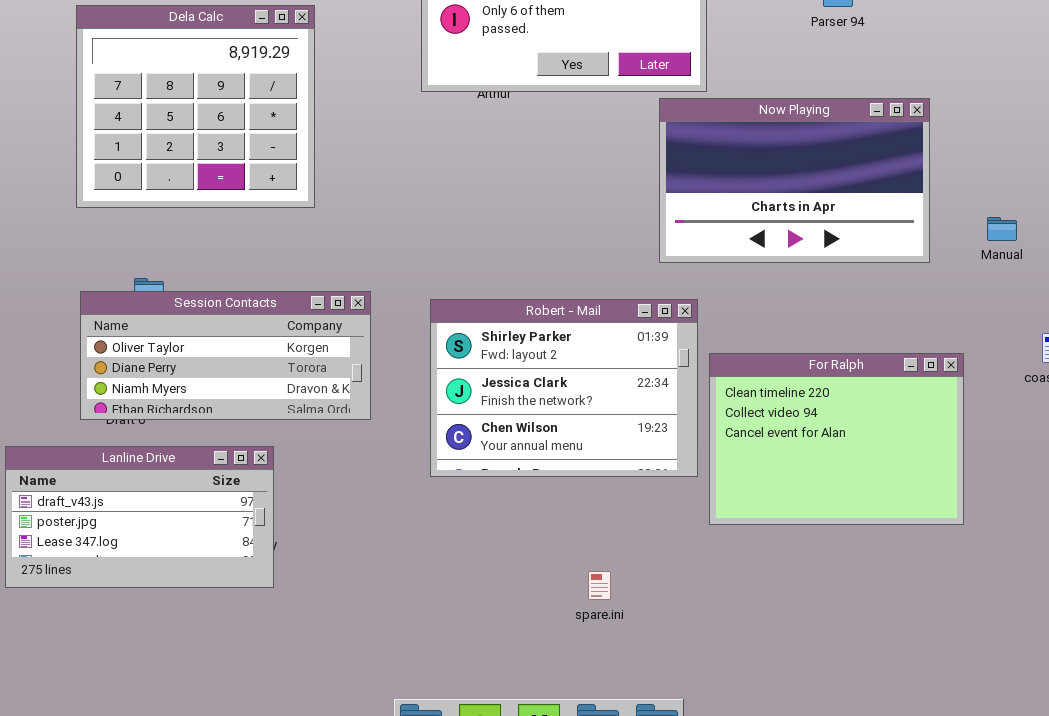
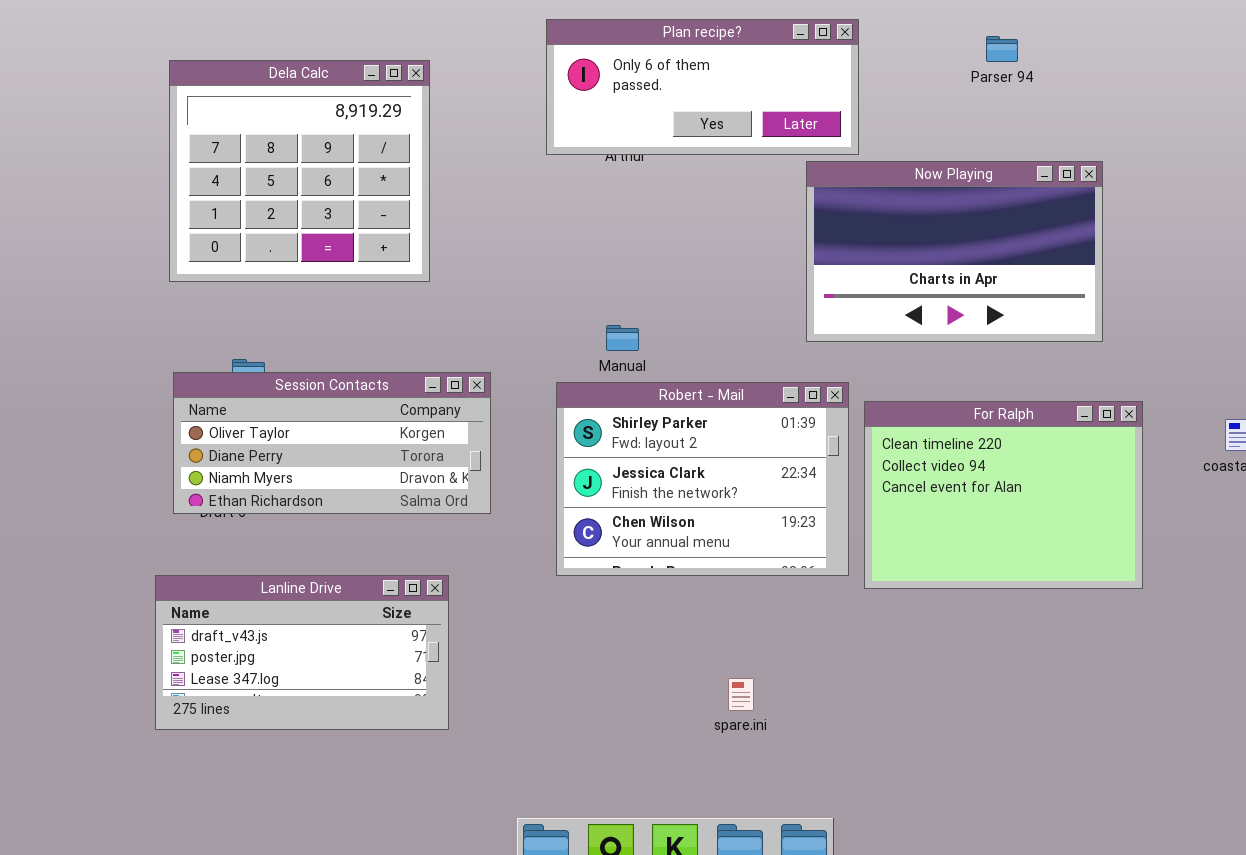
Manual: [987,217,1017,241] -> [606,325,639,351], moved
For Ralph: [709,353,964,525] -> [864,401,1143,589], moved
Lanline Drive: [5,446,274,588] -> [155,575,449,730], moved

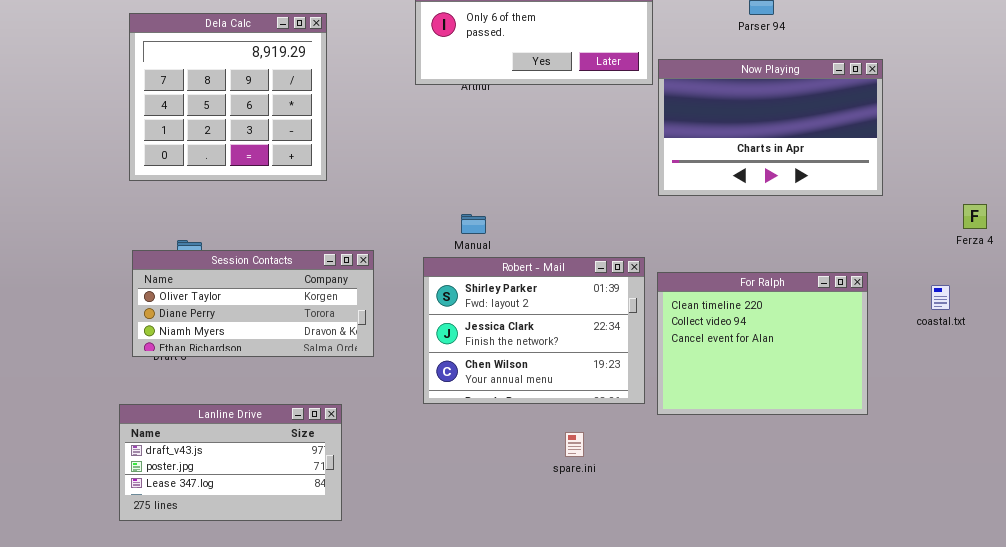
Now Playing: [806,161,1103,342] -> [658,59,883,196], moved
spare.ini: [728,678,754,711] -> [565,432,584,457], moved

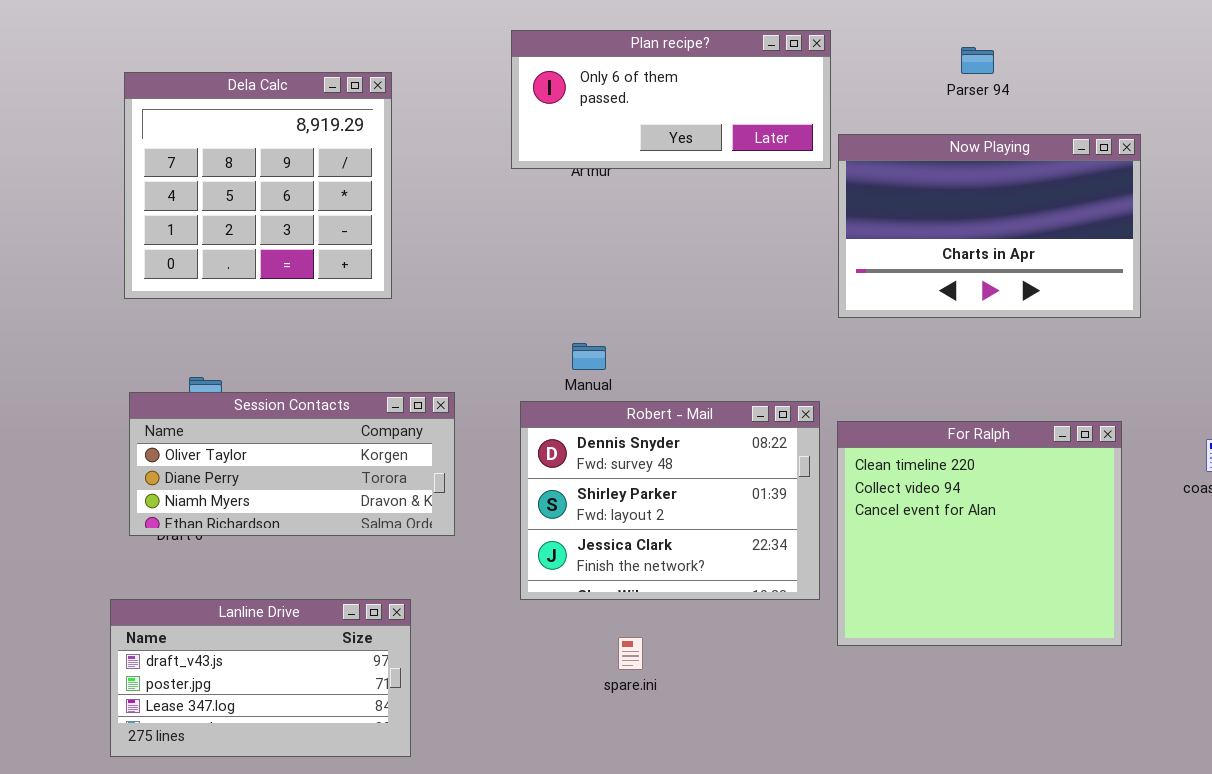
Robert - Mail: [423,257,645,404] -> [520,401,820,600], scrolled up 1 row
For Ralph: [657,272,868,415] -> [837,421,1122,646], resized
spare.ini: [565,432,584,457] -> [618,637,643,670], moved

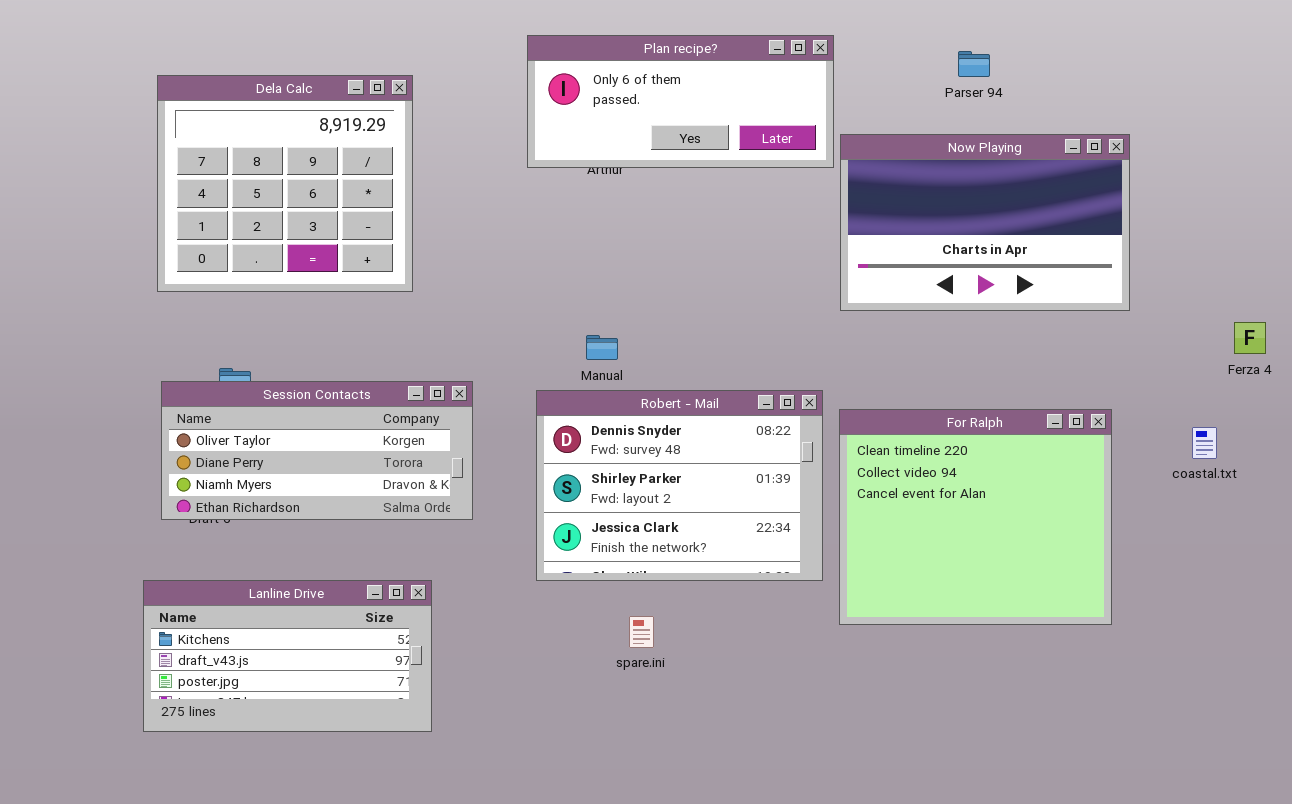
Lanline Drive: [110,599,411,757] -> [143,580,432,732], scrolled up 1 row

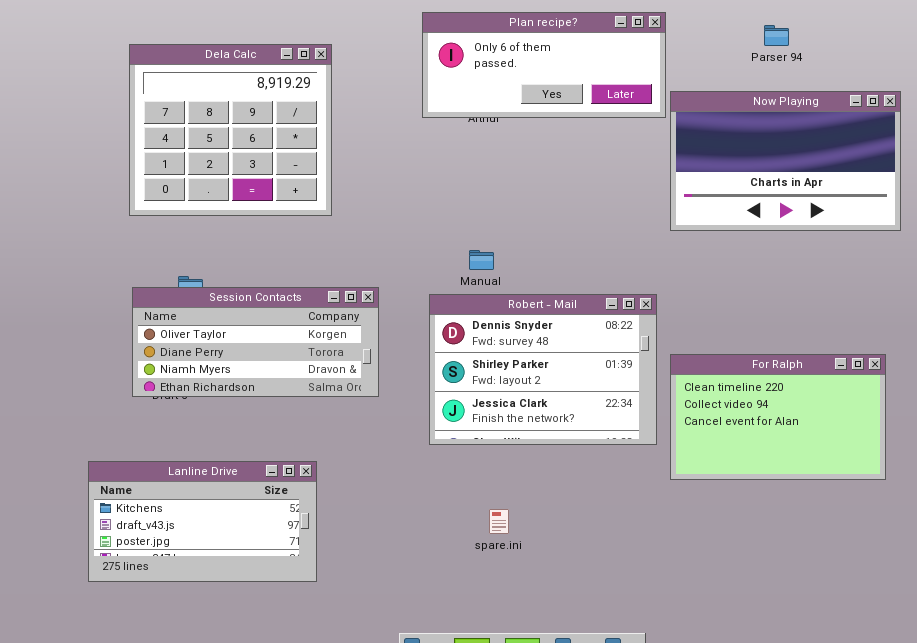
For Ralph: [839,409,1112,625] -> [670,354,886,480], resized
Lanline Drive: [143,580,432,732] -> [88,461,317,582], moved
spare.ini: [629,616,654,648] -> [489,509,509,534], moved

